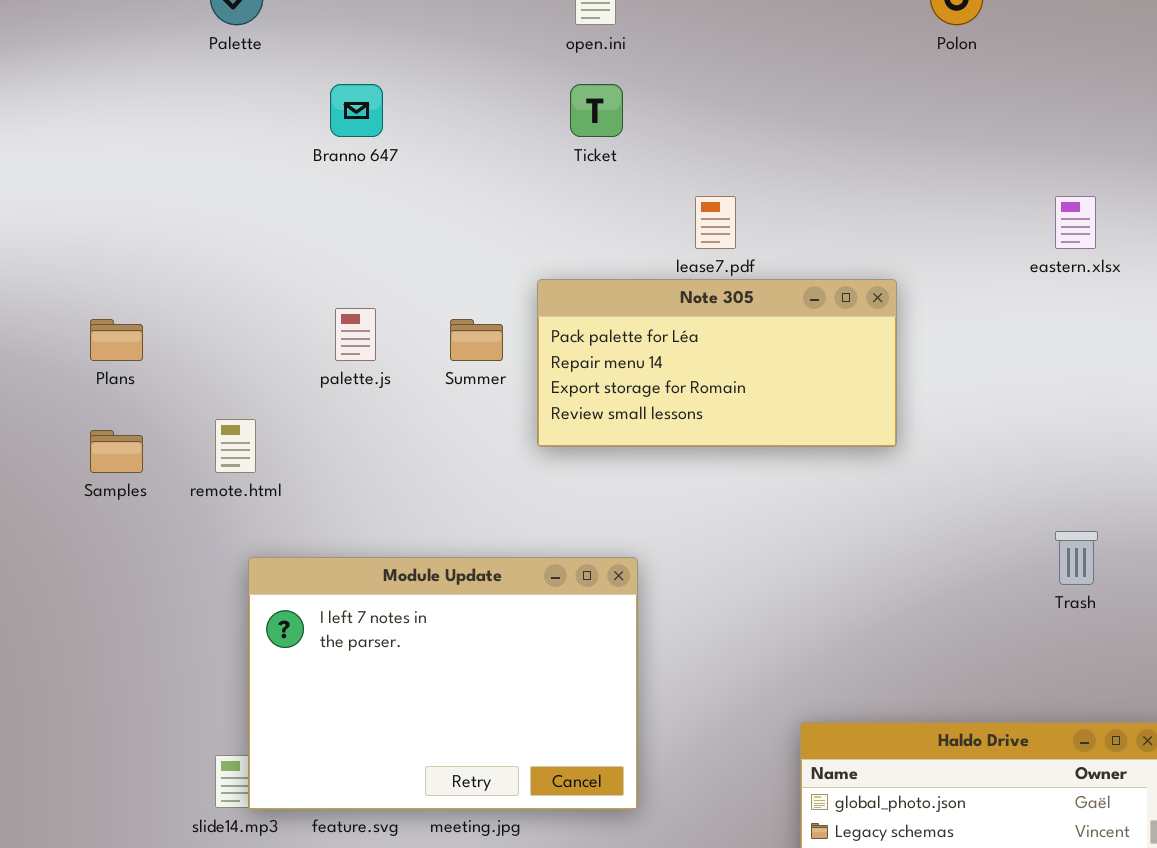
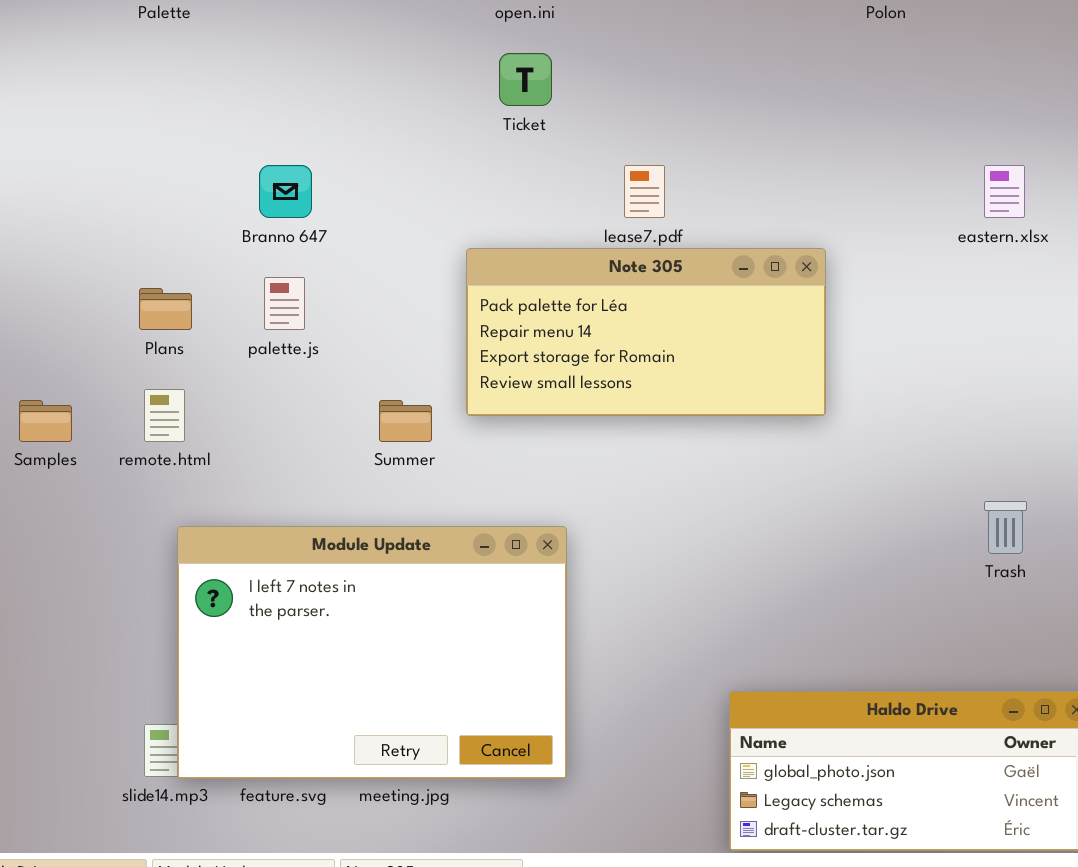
Branno 647: [330,84,383,137] -> [259,165,312,218], moved
Plans: [90,319,143,361] -> [139,288,192,330], moved
Summer: [450,319,503,361] -> [379,400,432,442], moved

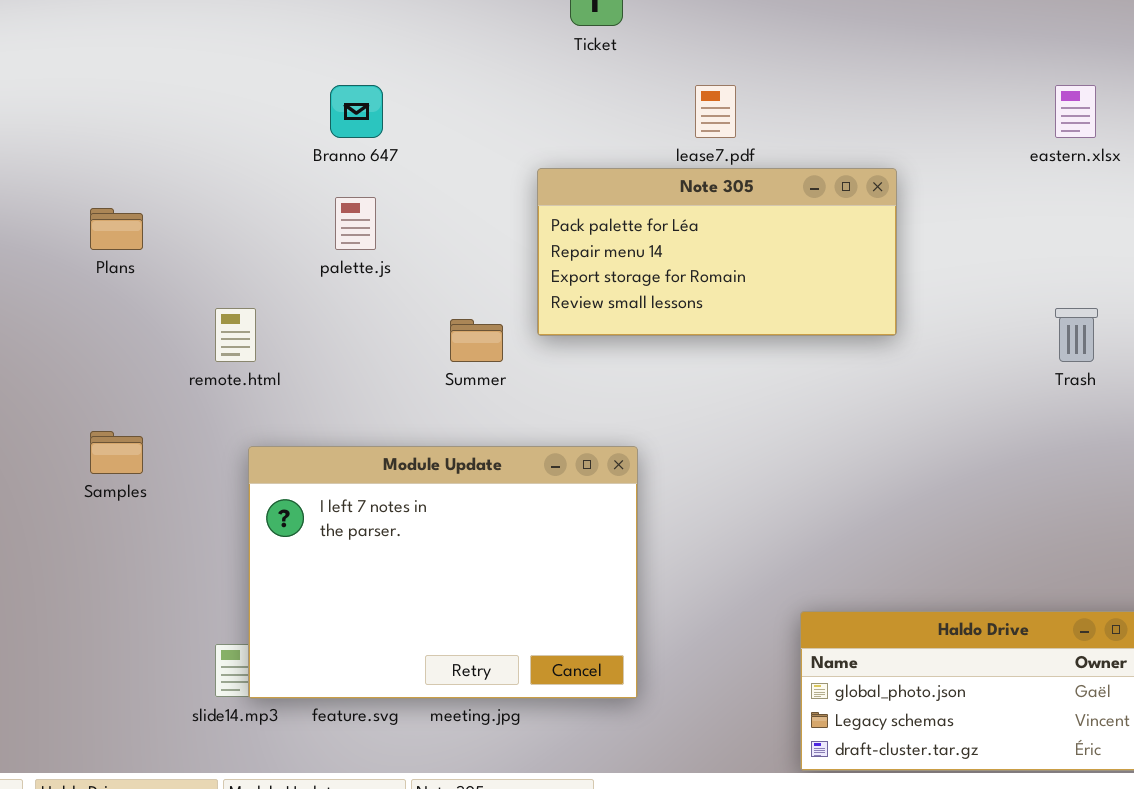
Plans: [139,288,192,330] -> [90,208,143,250], moved
Samples: [19,400,72,442] -> [90,431,143,474], moved
Trash: [984,501,1027,554] -> [1055,308,1098,362], moved

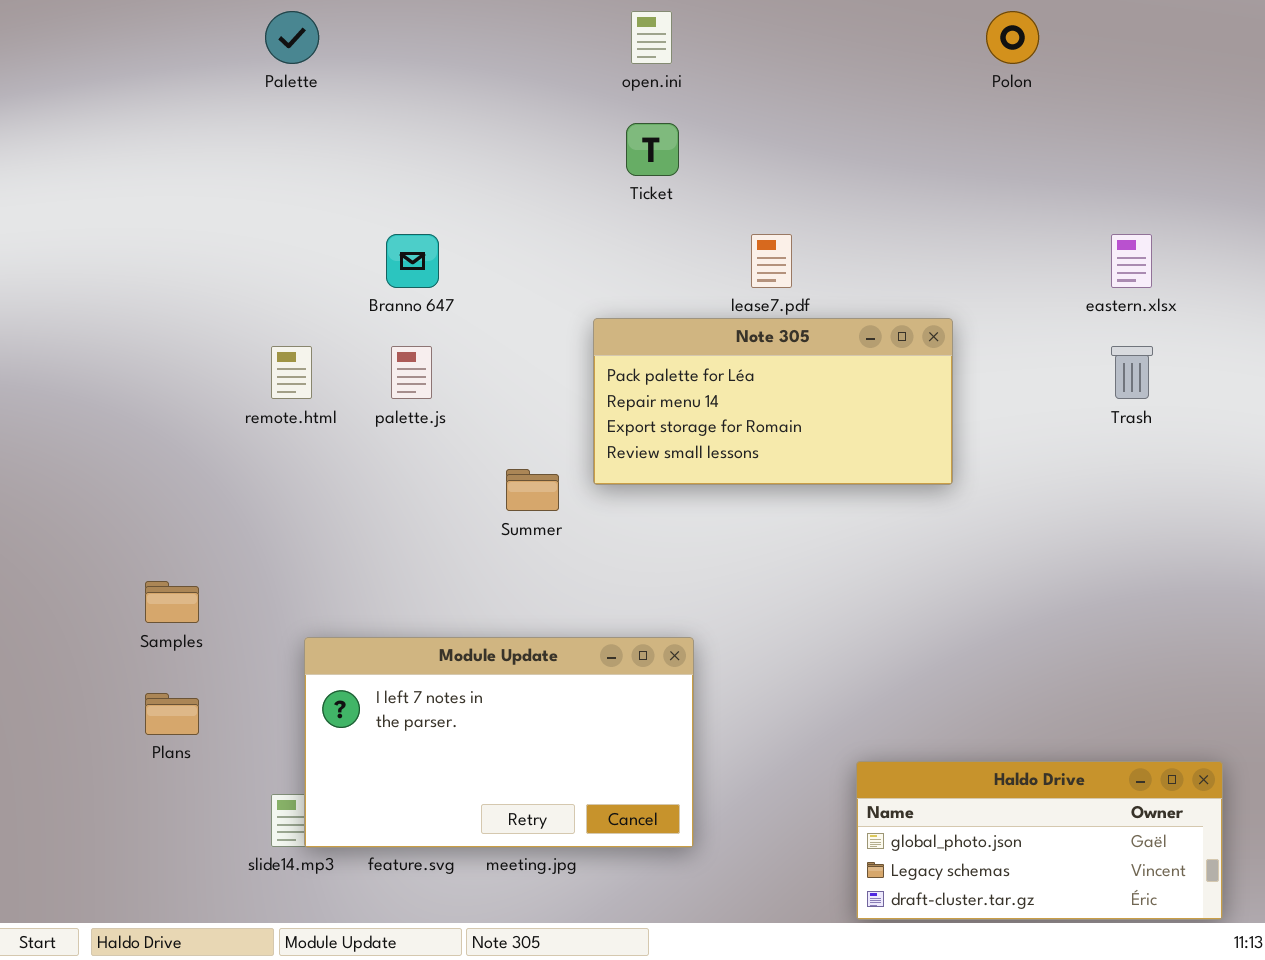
Plans: [90,208,143,250] -> [145,693,199,735], moved
remote.html: [215,308,256,362] -> [271,346,312,399], moved
Trash: [1055,308,1098,362] -> [1111,346,1153,399], moved
Module Update: [248,446,638,699] -> [304,637,694,848], resized

